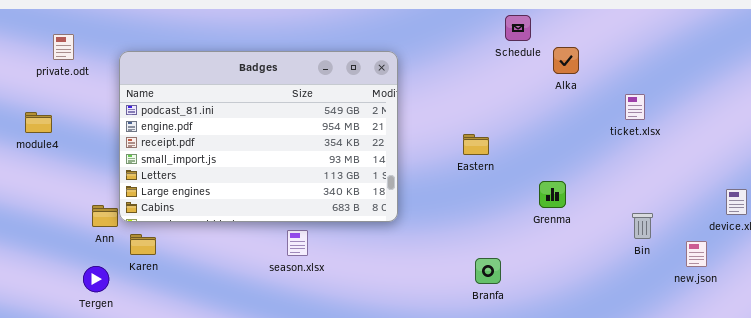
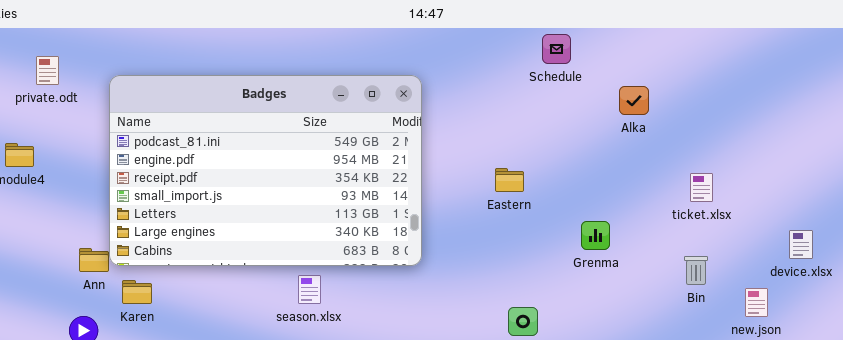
Alka: [553,47,579,74] -> [619,86,649,115], moved
ticket.xlsx: [625,94,645,120] -> [690,173,713,202], moved

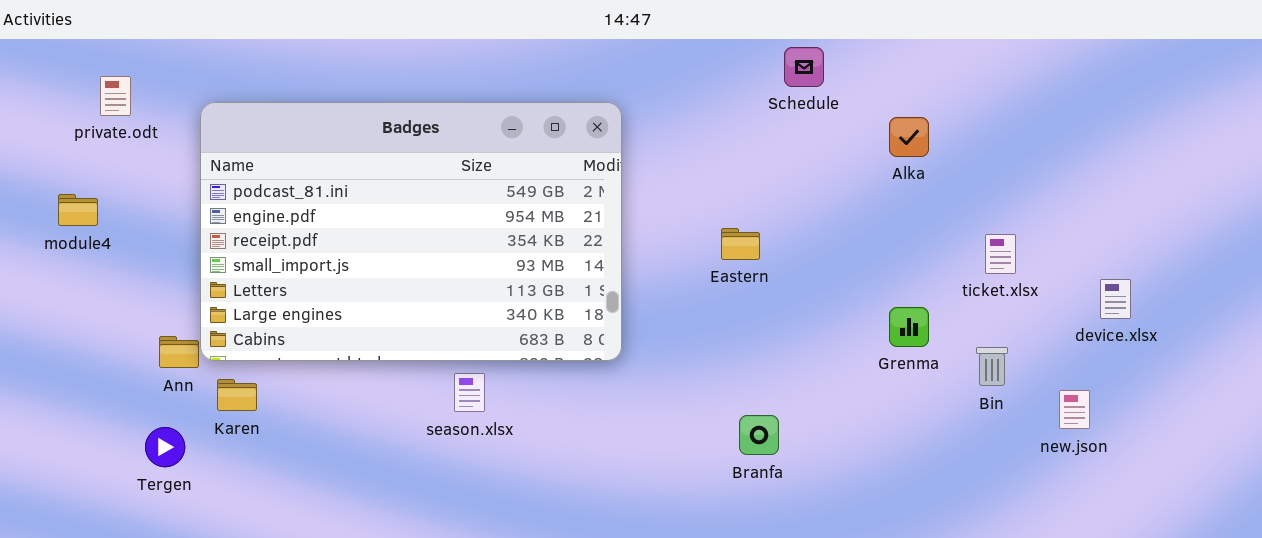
Grenma: [581,221,610,250] -> [889,307,929,347], moved
device.xlsx: [789,230,813,259] -> [1100,279,1131,319], moved

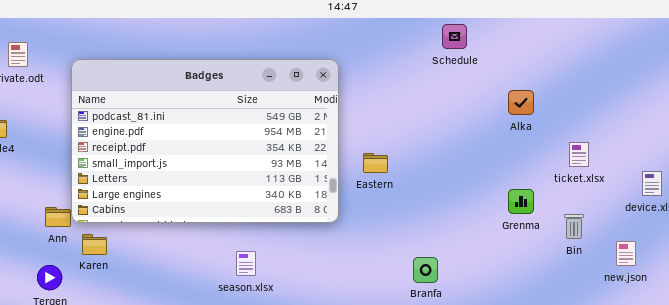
Alka: [889,117,929,157] -> [508,90,534,115], moved
Eastern: [721,228,760,260] -> [363,153,388,173], moved
season.xlsx: [454,373,485,412] -> [236,251,256,276], moved

